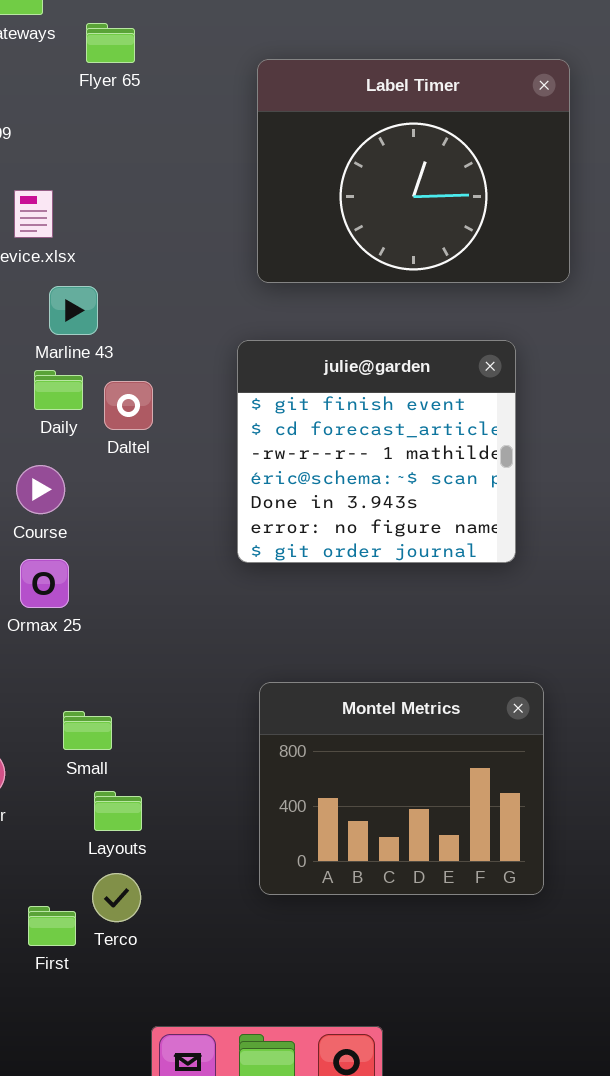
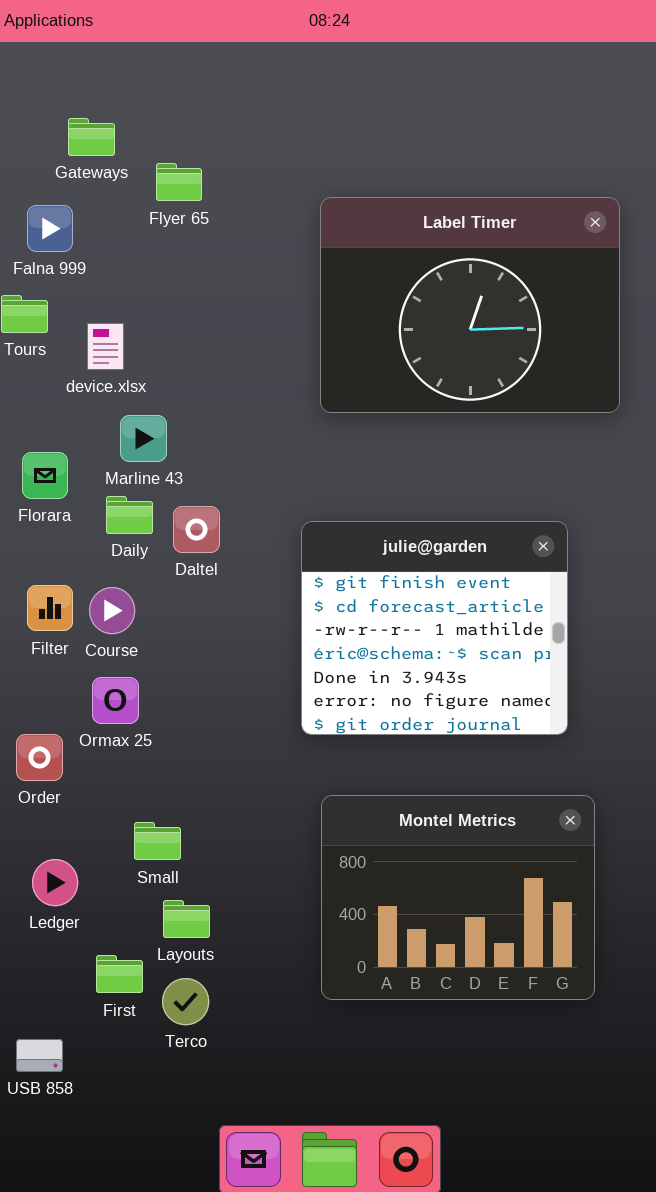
julie@garden: [237,340,516,563] -> [301,521,568,735], moved
First: [28,906,76,946] -> [96,955,143,993], moved

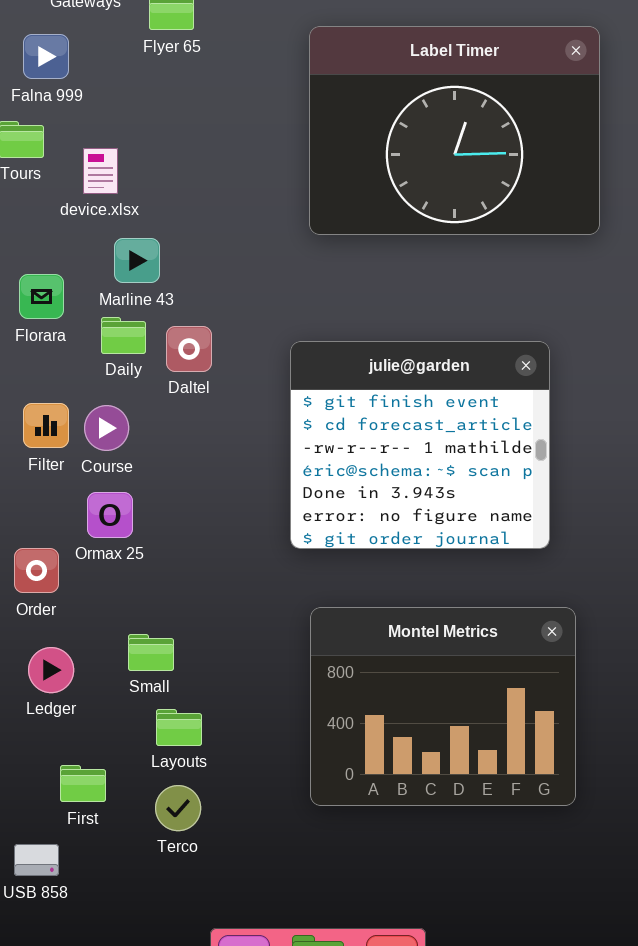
Ledger: [32,859,78,906] -> [28,647,74,693], moved
First: [96,955,143,993] -> [60,765,106,802], moved

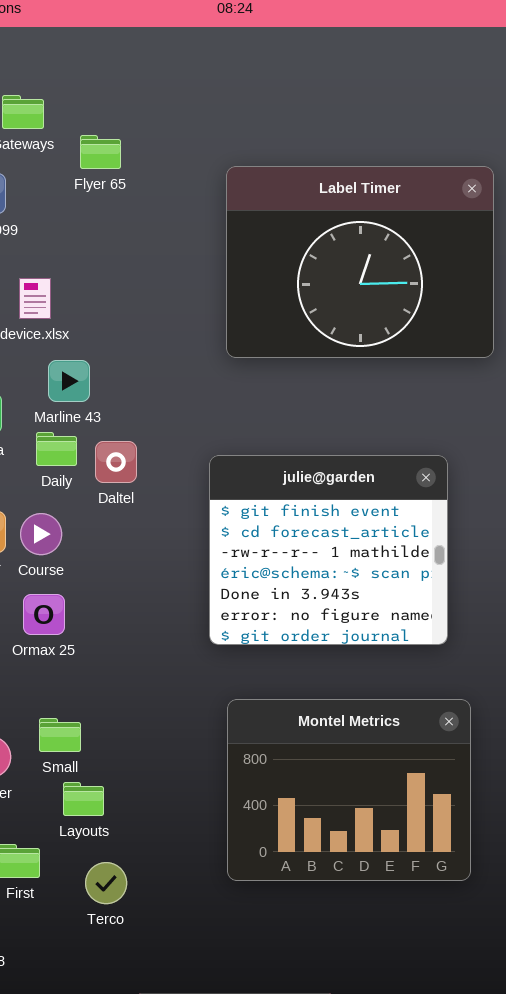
Small: [128,634,174,671] -> [39,718,81,752], moved
Layouts: [156,709,202,746] -> [63,782,104,816], moved

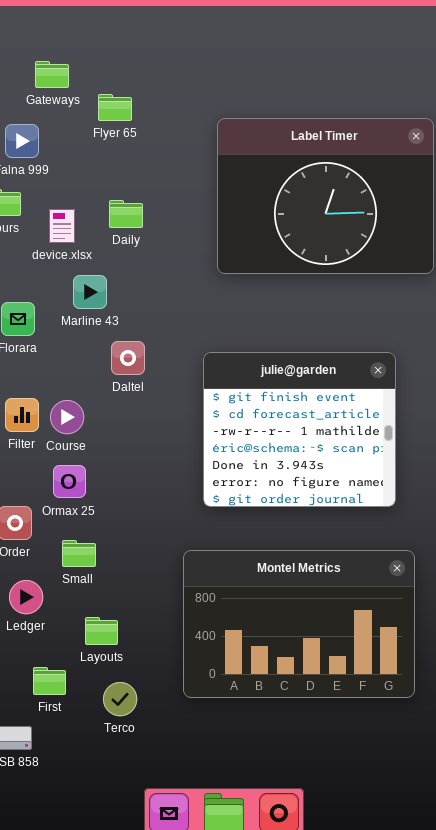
Daily: [36,432,77,466] -> [109,200,143,228], moved
Montel Metrics: [227,699,471,881] -> [183,550,415,698], resized
Small: [39,718,81,752] -> [62,540,96,567], moved

